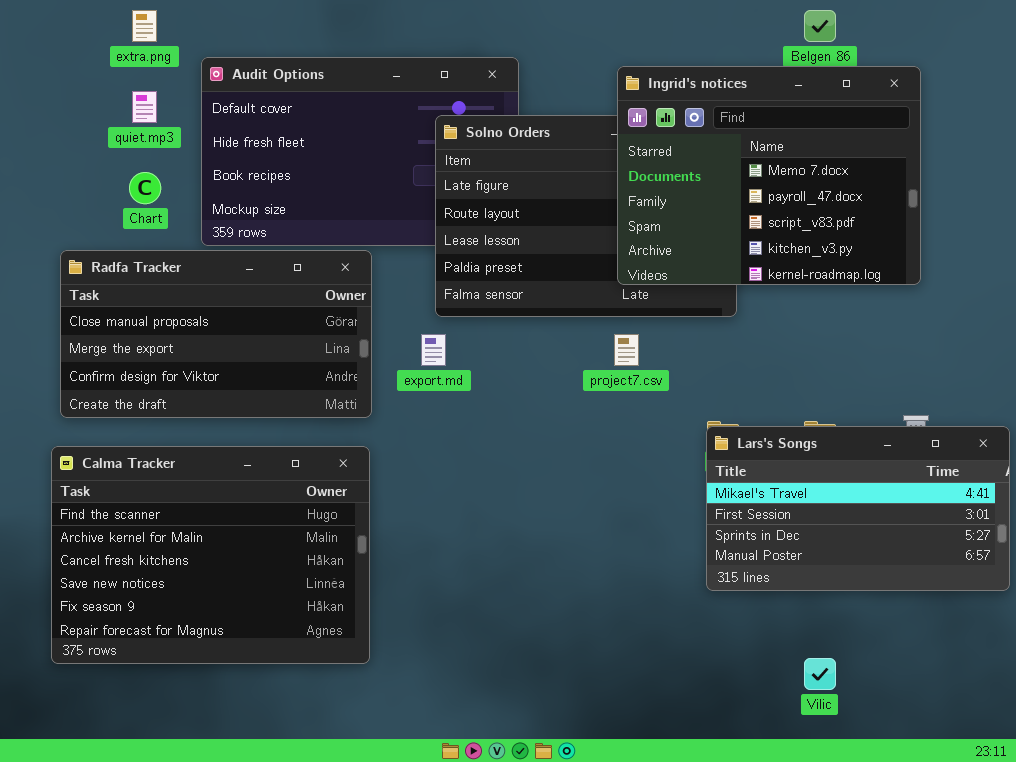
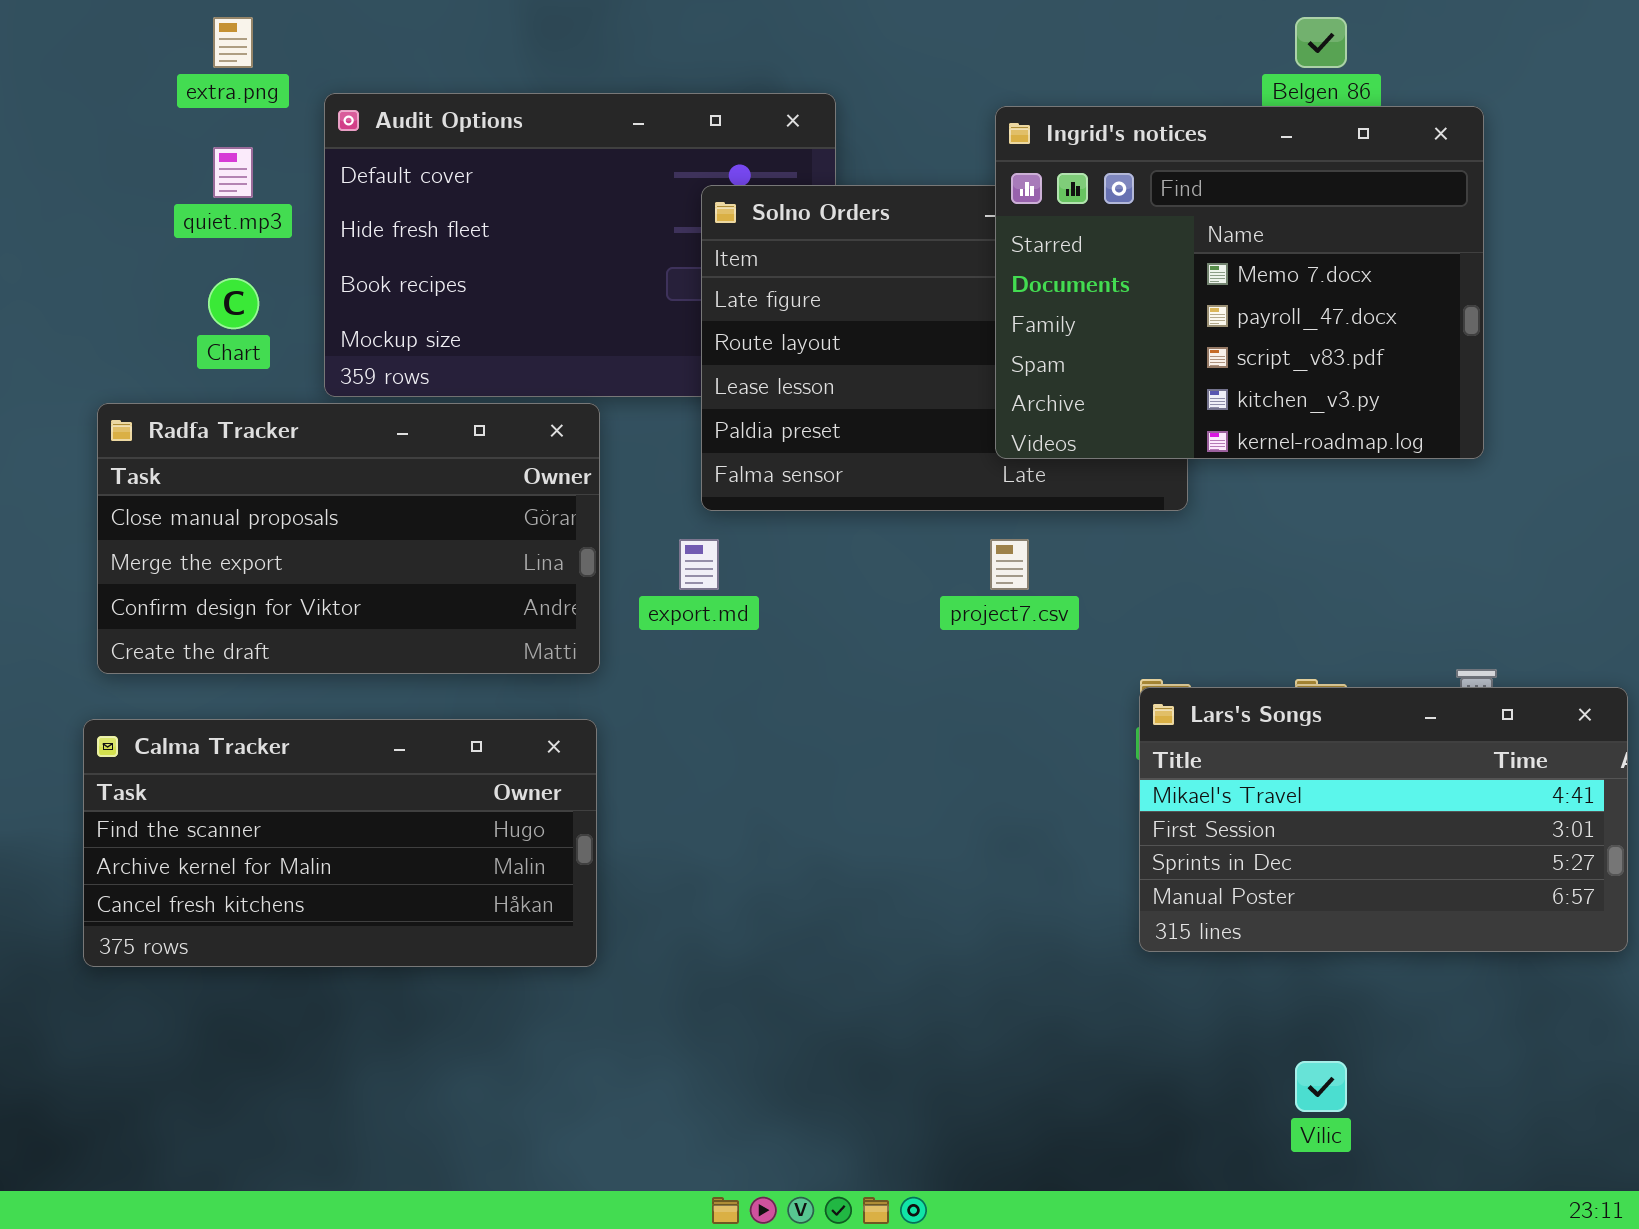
Calma Tracker: [51,446,370,664] -> [83,719,597,967], resized

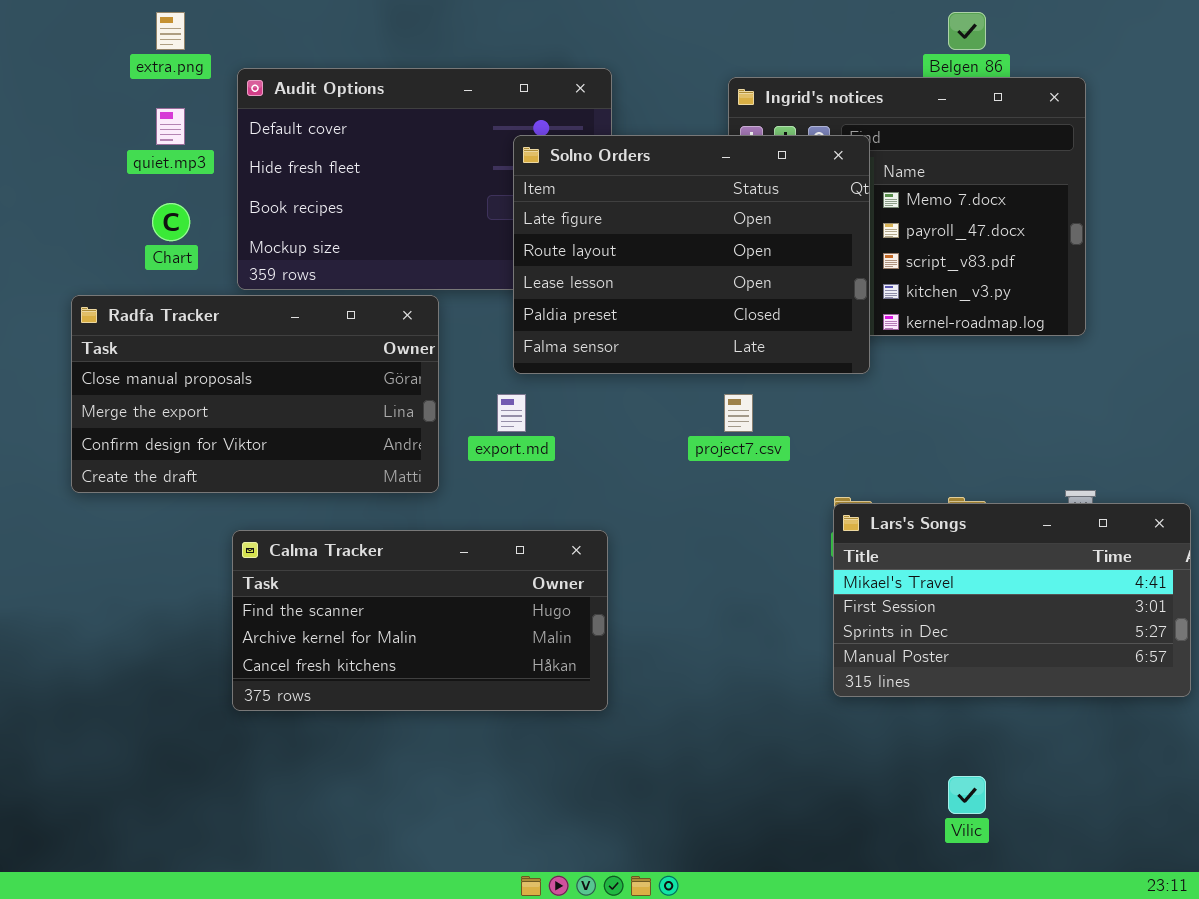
Solno Orders: [701,185,1188,511] -> [513,135,870,374], raised
Calma Tracker: [83,719,597,967] -> [232,530,608,711], moved

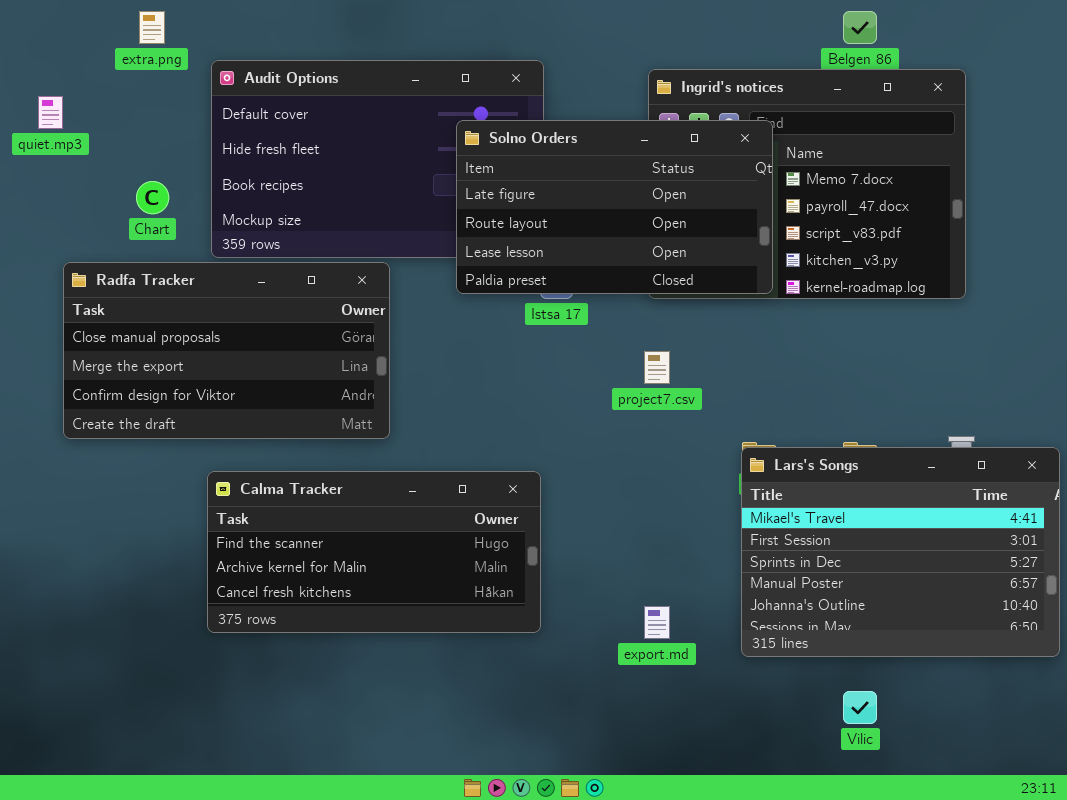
quiet.mp3: [156,108,185,145] -> [38,96,63,129], moved
Solno Orders: [513,135,870,374] -> [456,120,773,294], resized
export.md: [497,394,526,432] -> [644,606,670,639], moved
Lars's Songs: [833,503,1191,697] -> [741,447,1060,657], resized

